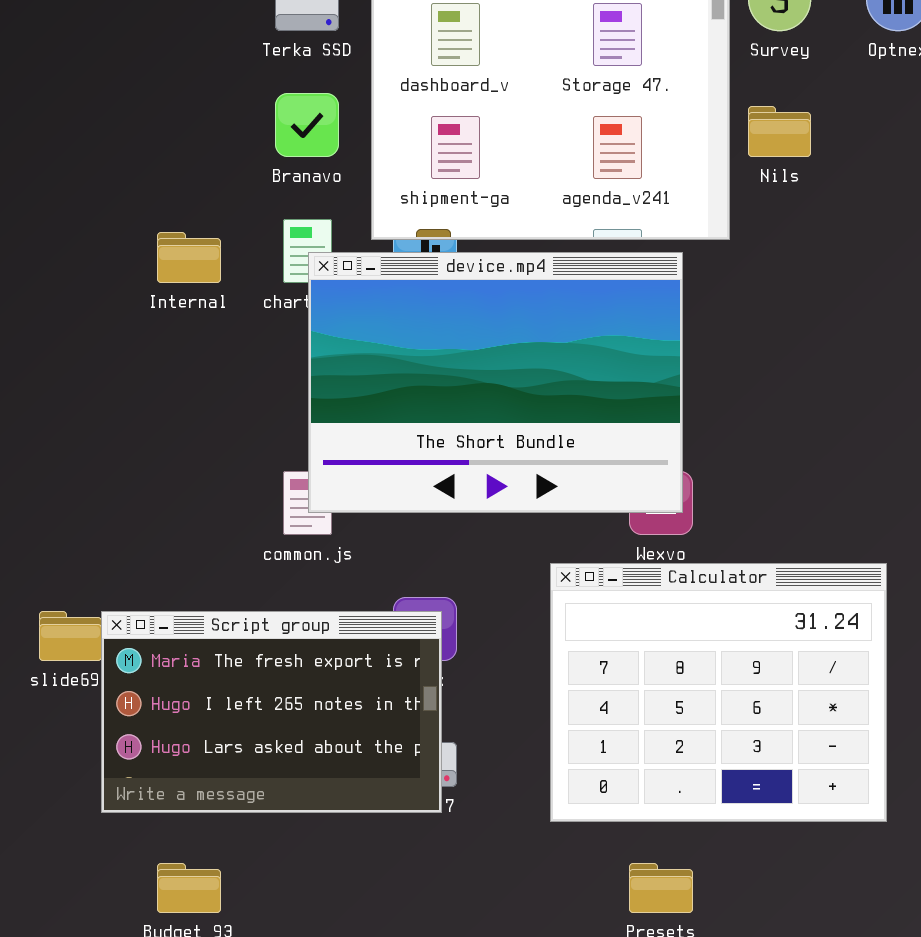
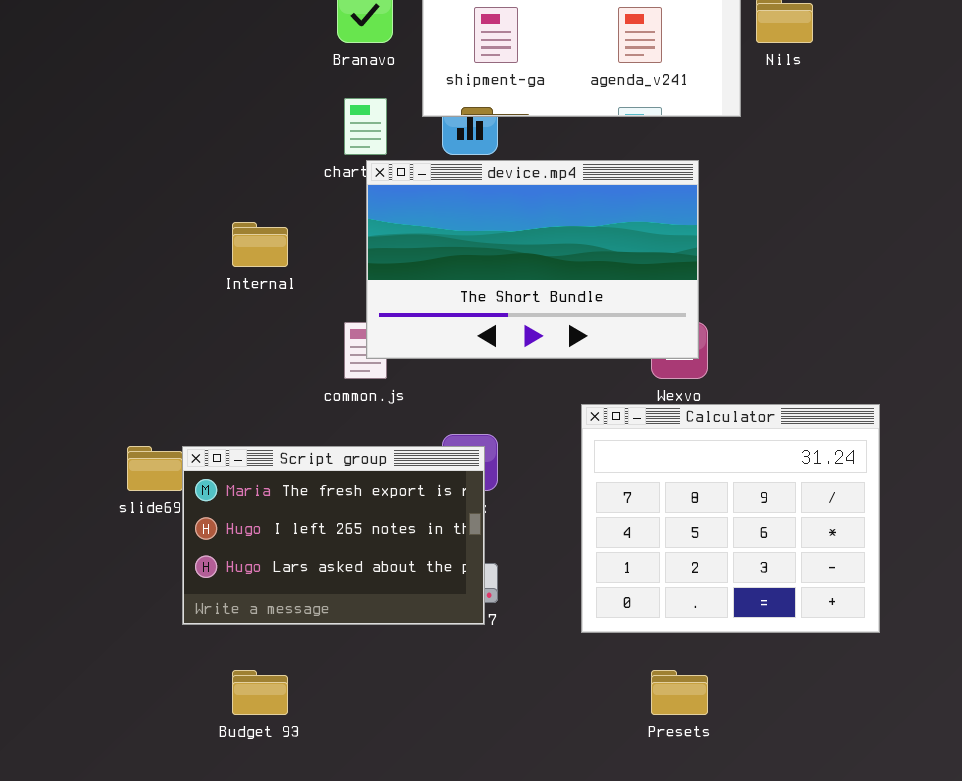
Internal: [157,232,221,283] -> [232,222,288,267], moved
device.mp4: [308,252,683,513] -> [366,160,699,359], resized

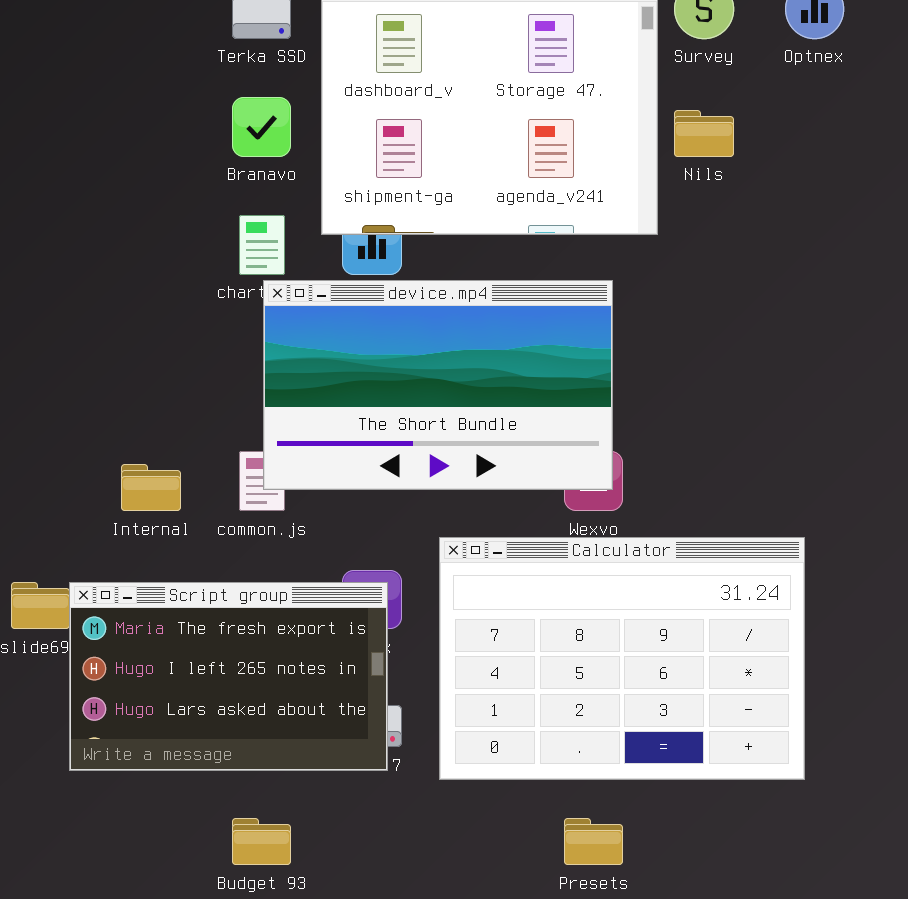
Internal: [232,222,288,267] -> [121,464,181,511], moved
Calculator: [581,404,880,633] -> [439,537,805,780], resized
Budget 93: [232,670,288,715] -> [232,818,291,865], moved

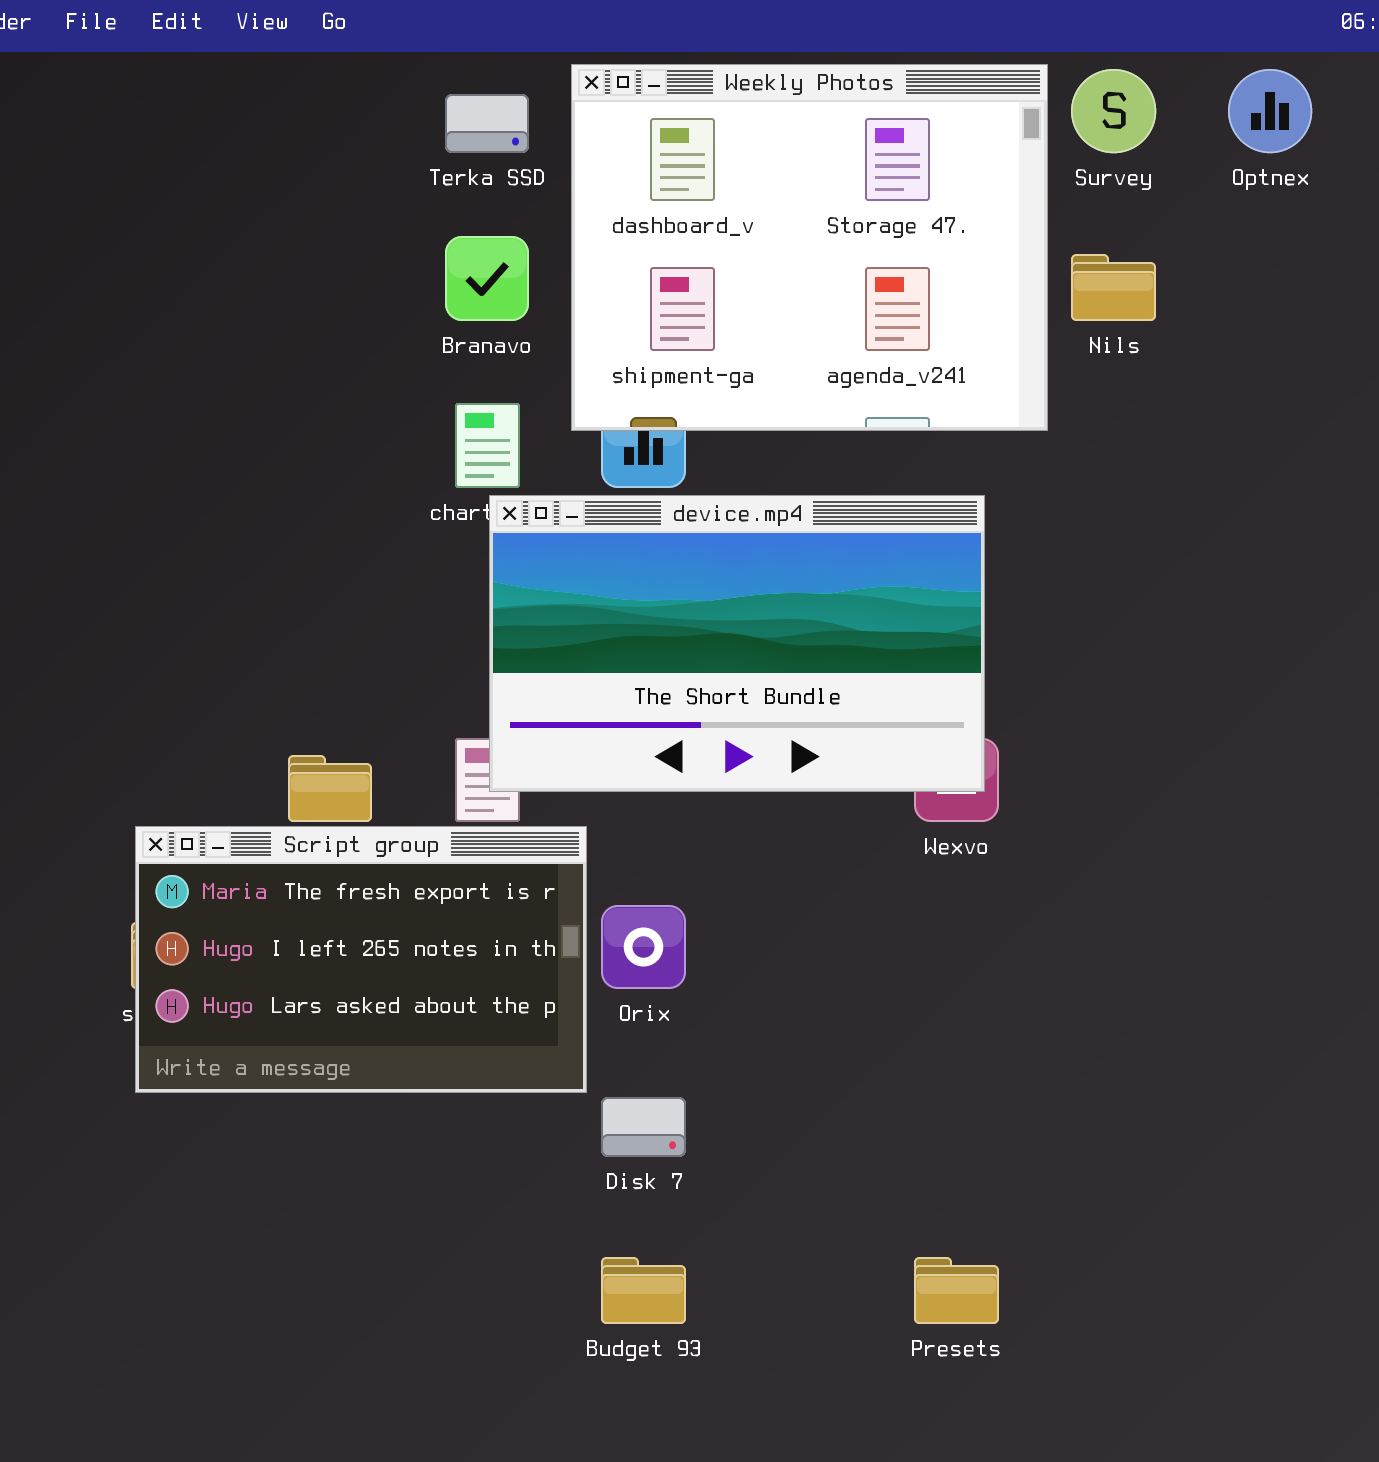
Calculator: [439,537,805,780] -> none, closed
Script group: [69,582,388,771] -> [135,826,587,1093], moved
Budget 93: [232,818,291,865] -> [601,1257,686,1324], moved

